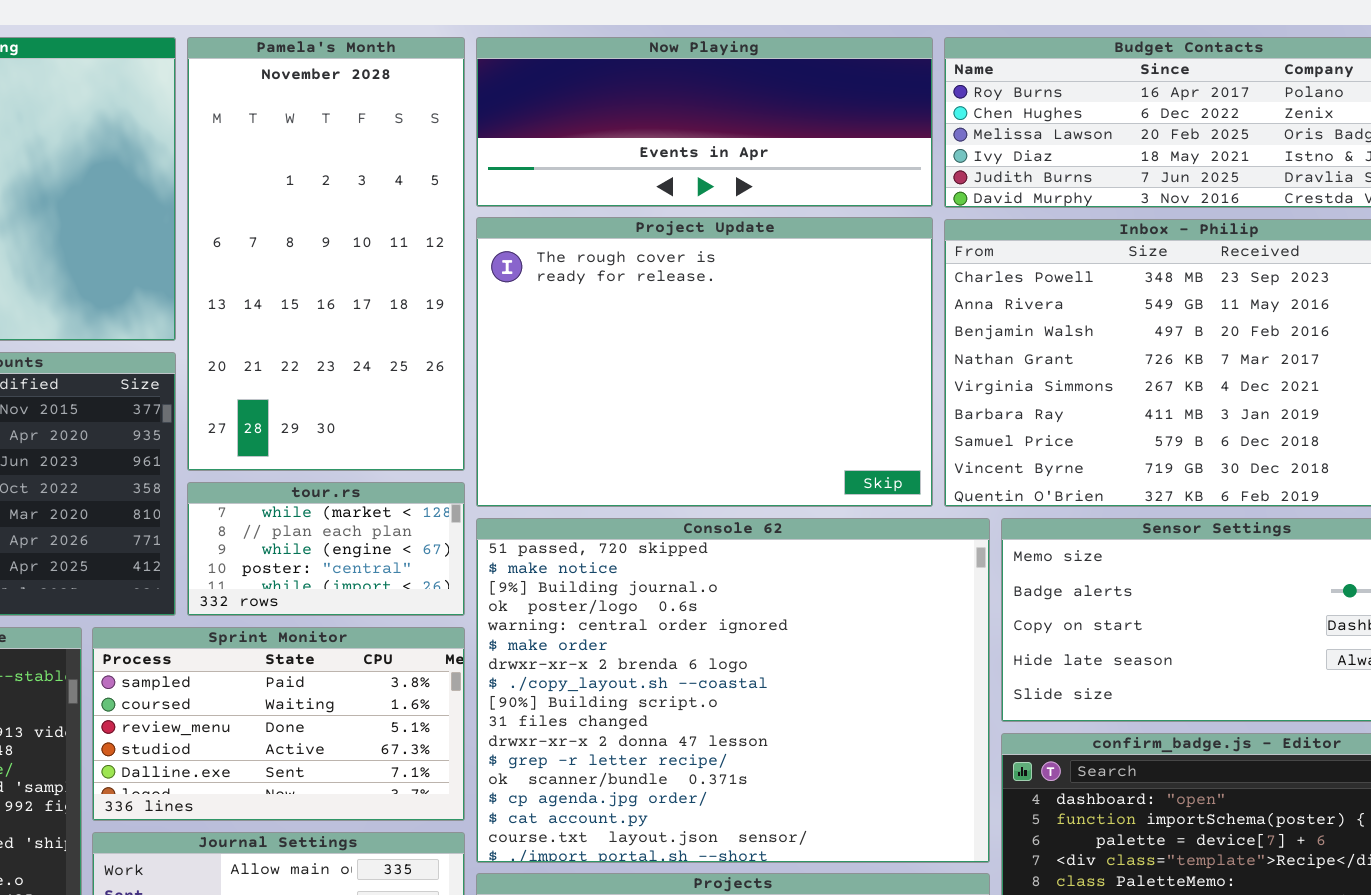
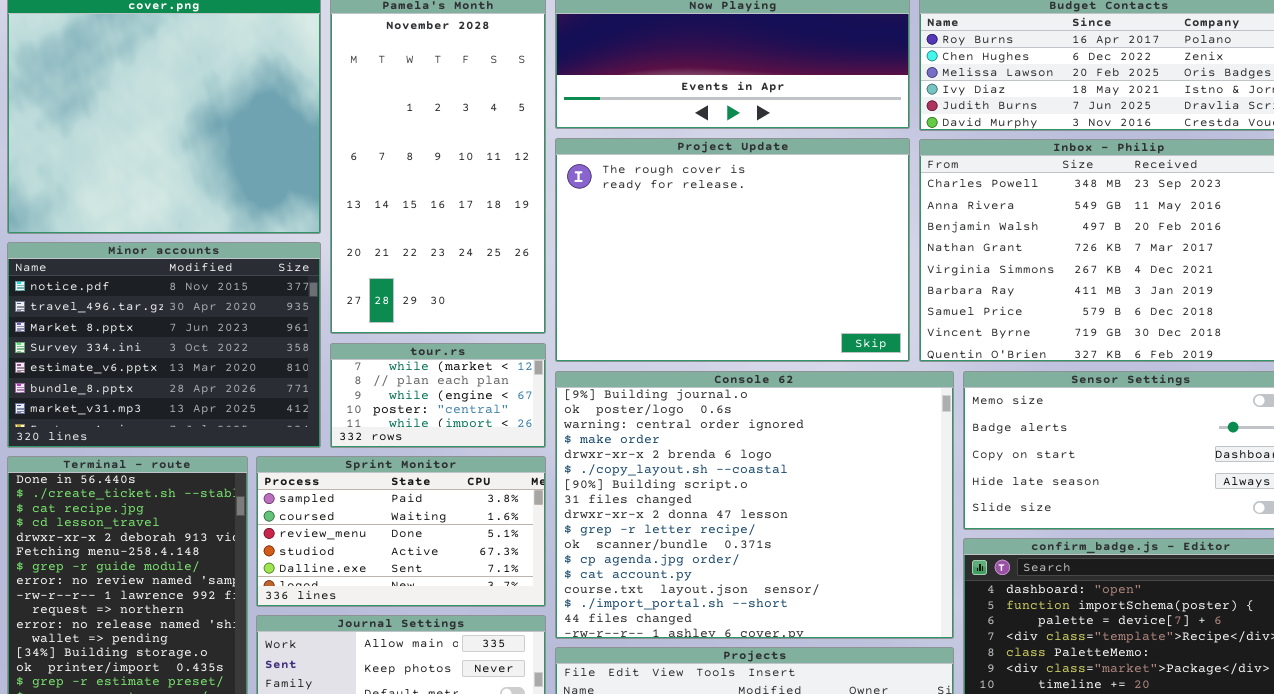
Console 62: [476,518,990,863] -> [555,371,954,639], scrolled down 2 rows

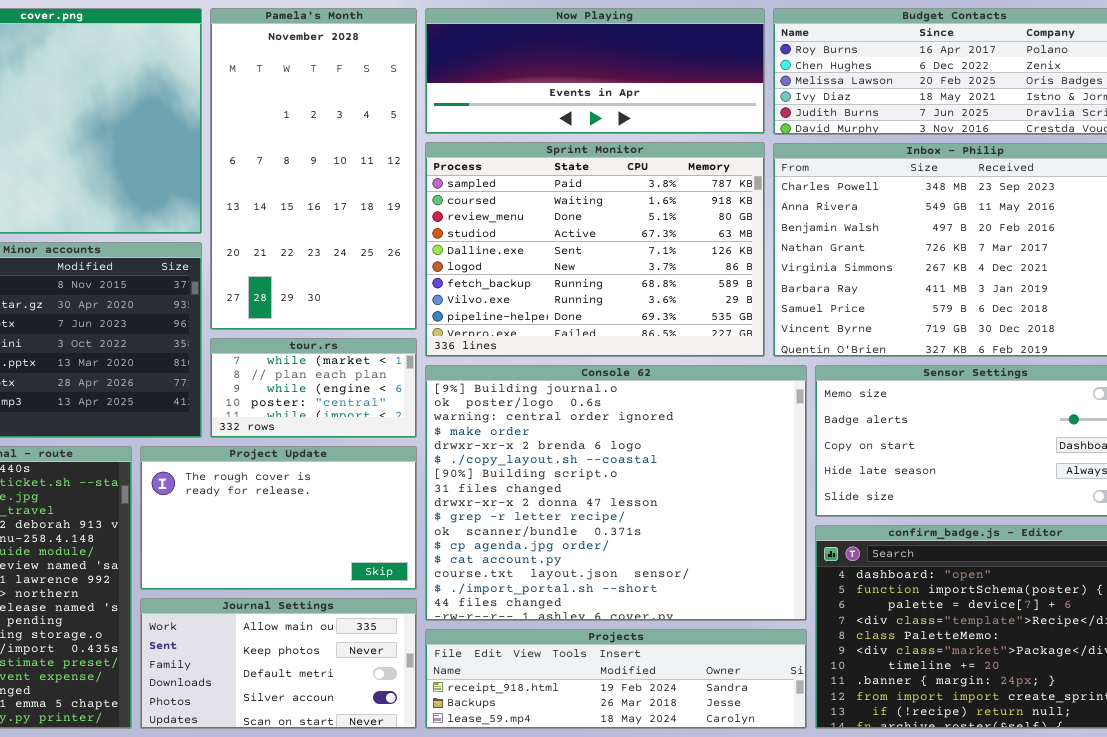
Project Update: [555,138,910,362] -> [140,446,417,590], moved, resized
Sprint Monitor: [256,456,546,607] -> [425,142,765,357], moved, resized

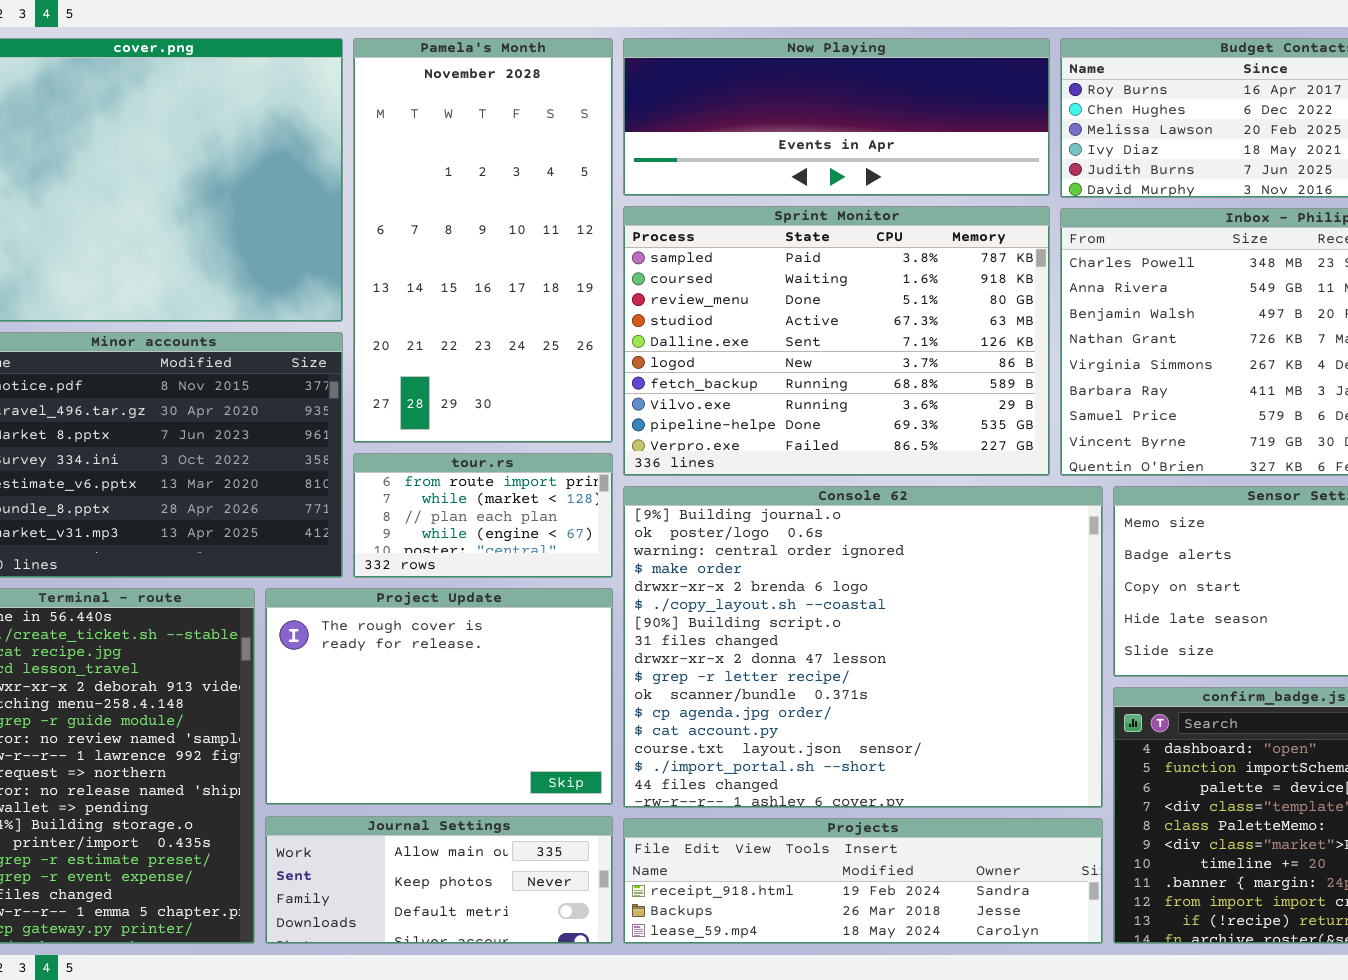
tour.rs: [210,338,417,438] -> [353,453,613,578], scrolled up 1 row
Project Update: [140,446,417,590] -> [265,588,613,805], resized
Journal Settings: [140,598,417,729] -> [265,816,613,944], resized

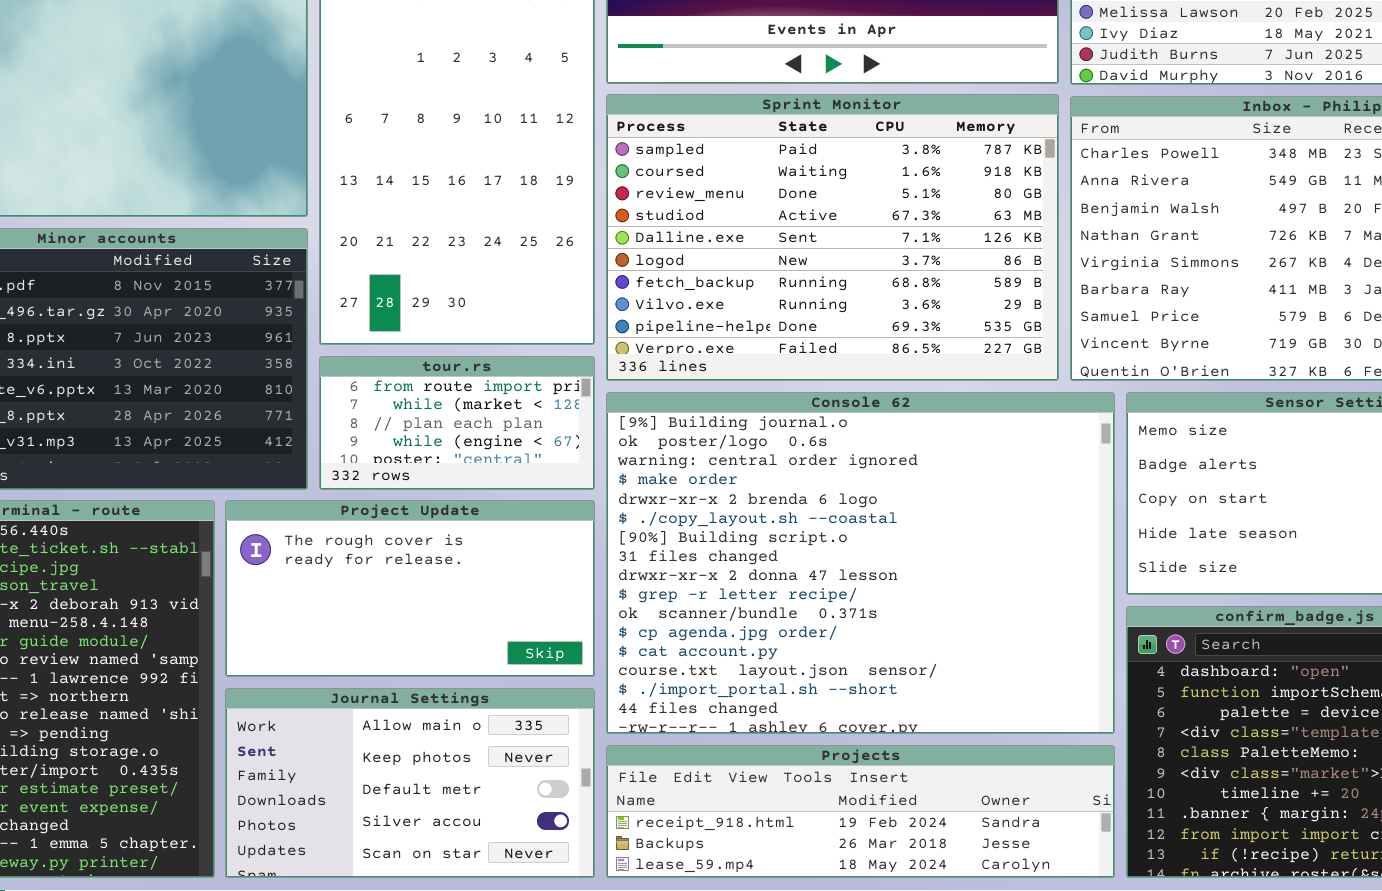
Project Update: [265,588,613,805] -> [225,500,595,677], resized
Journal Settings: [265,816,613,944] -> [225,688,595,878], resized

